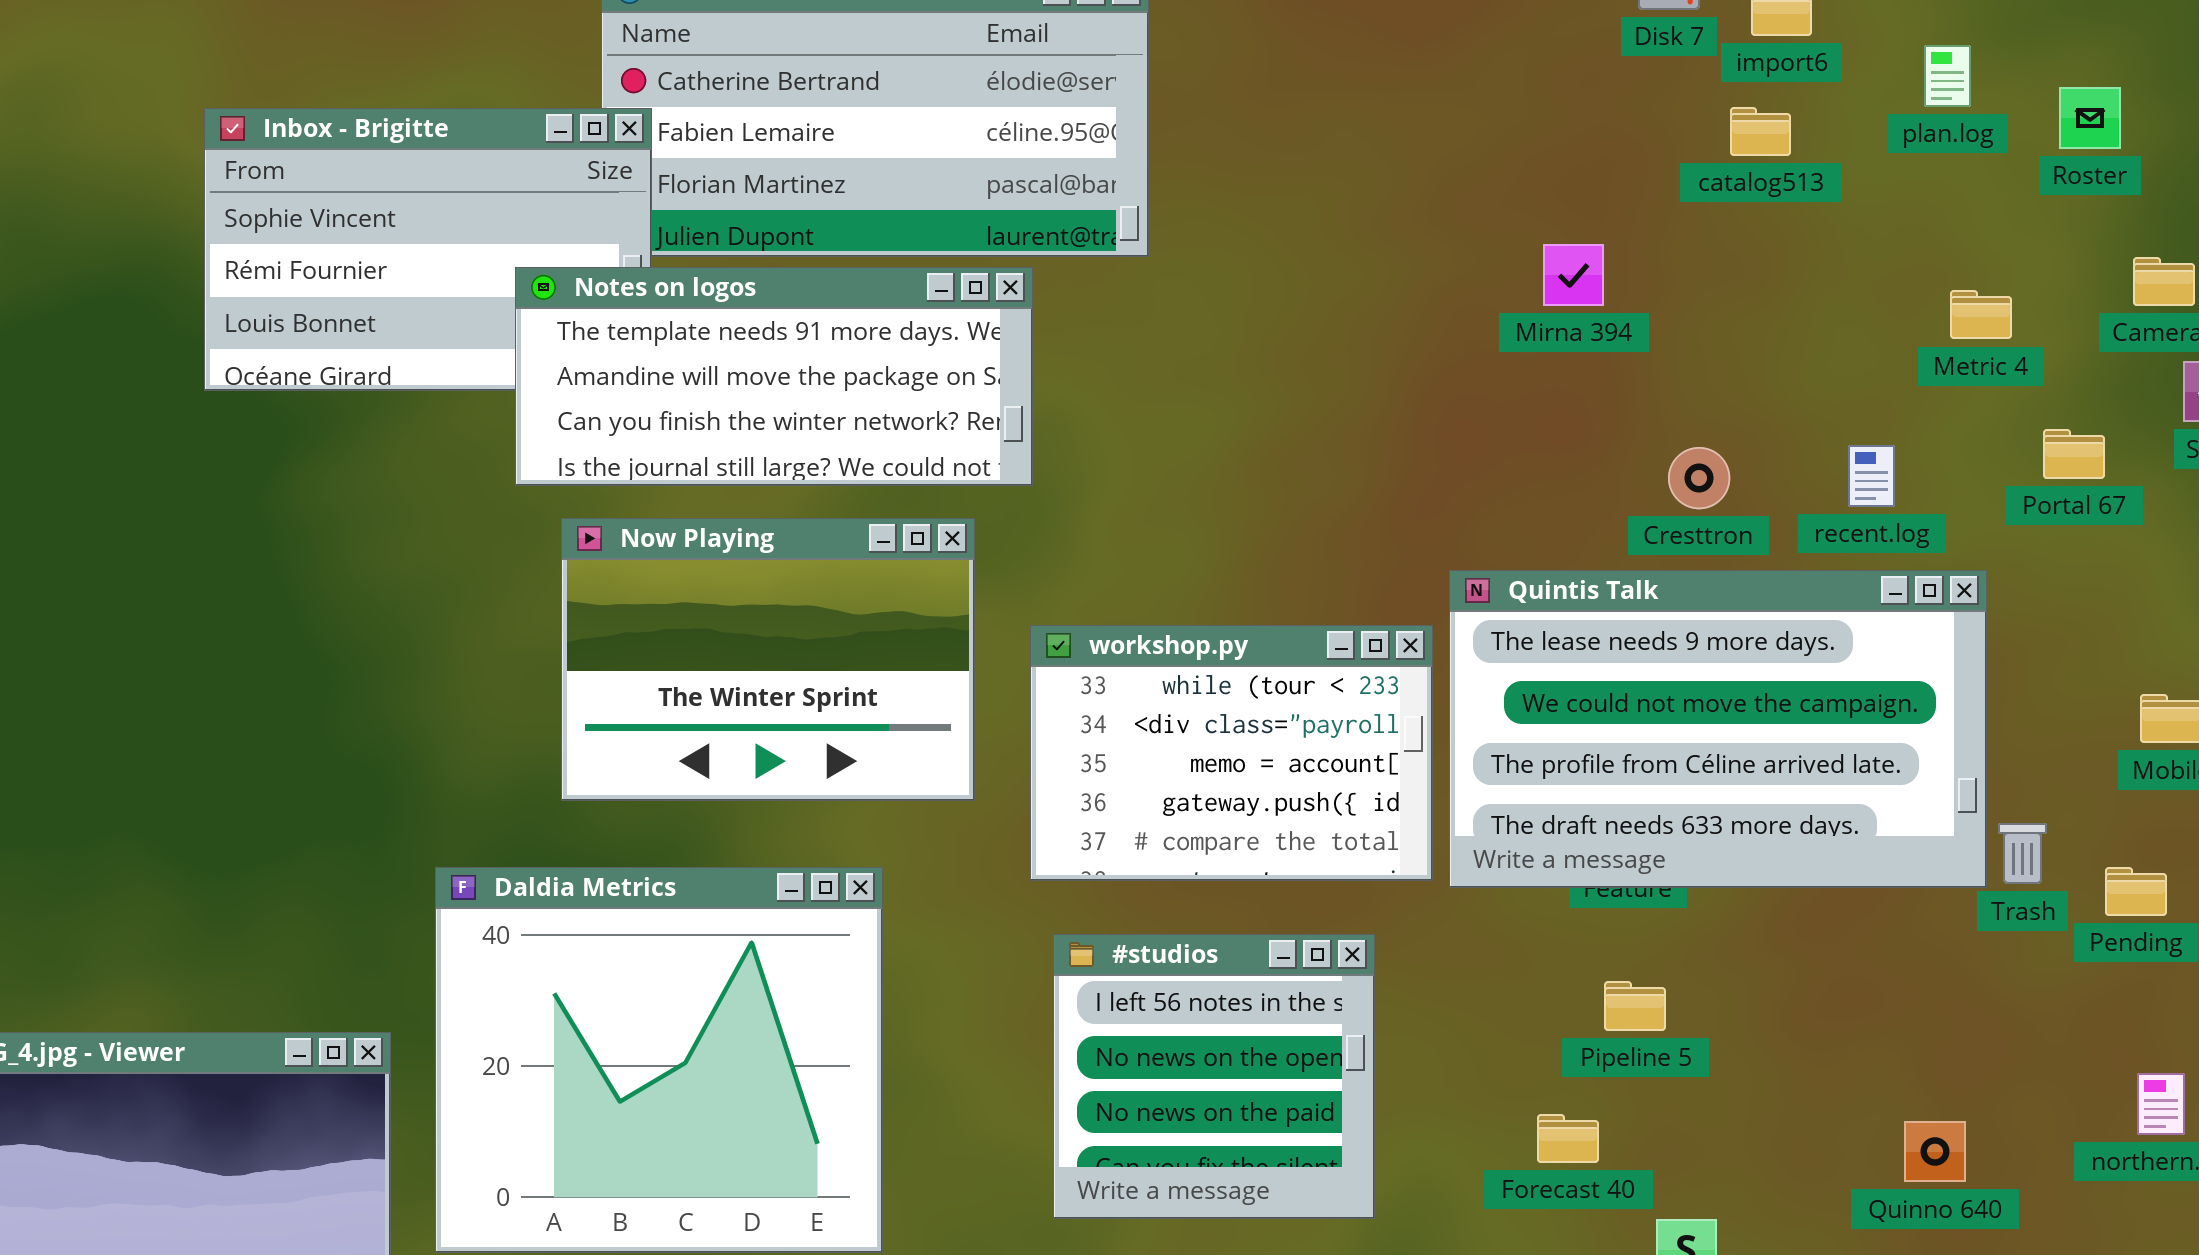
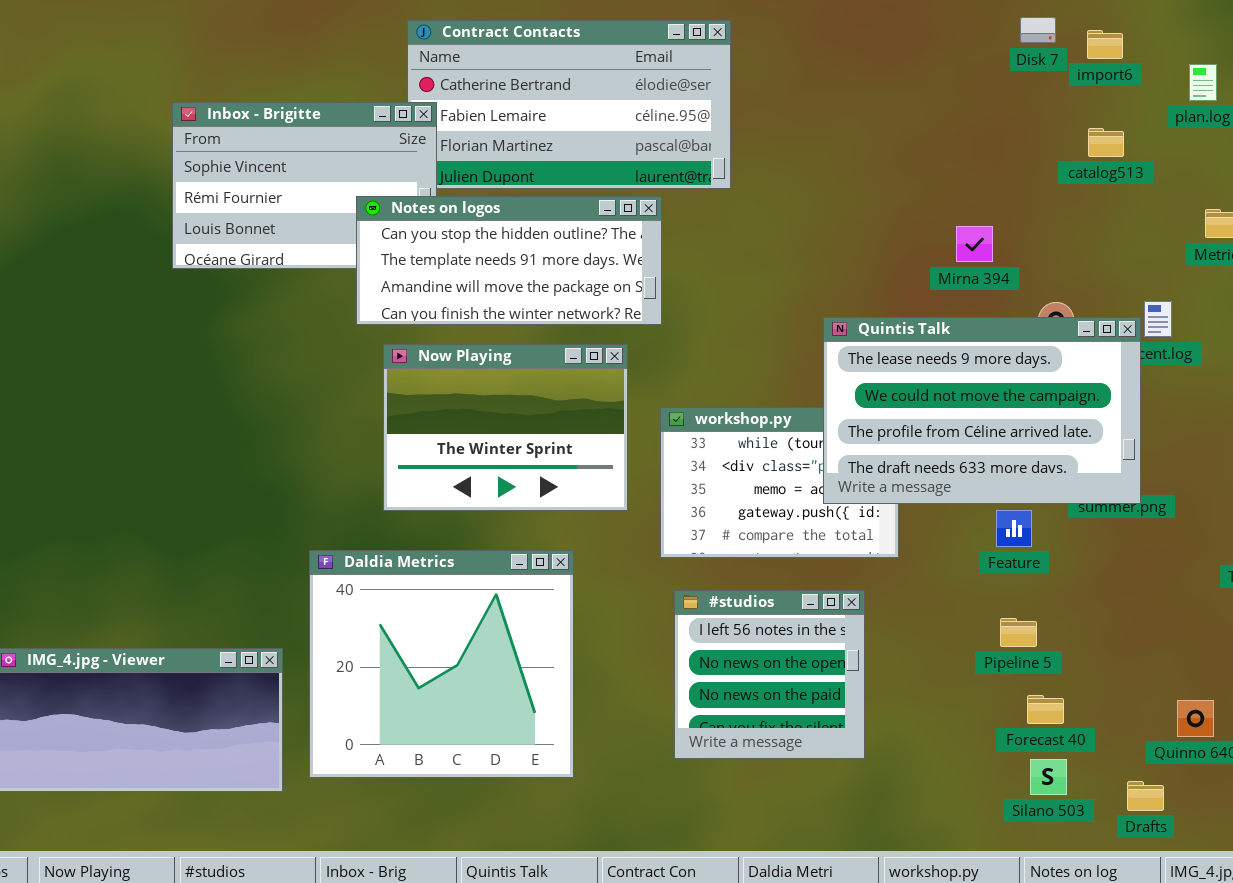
catalog513: [1730,107,1791,156] -> [1088,128,1124,157], moved
Mirna 394: [1543,244,1604,306] -> [956,226,993,262], moved
Notes on logos: [515,267,1033,486] -> [356,196,662,325], scrolled up 1 row
Quintis Talk: [1449,570,1987,888] -> [823,317,1141,504], moved
Forecast 40: [1537,1114,1599,1163] -> [1027,695,1064,724], moved

